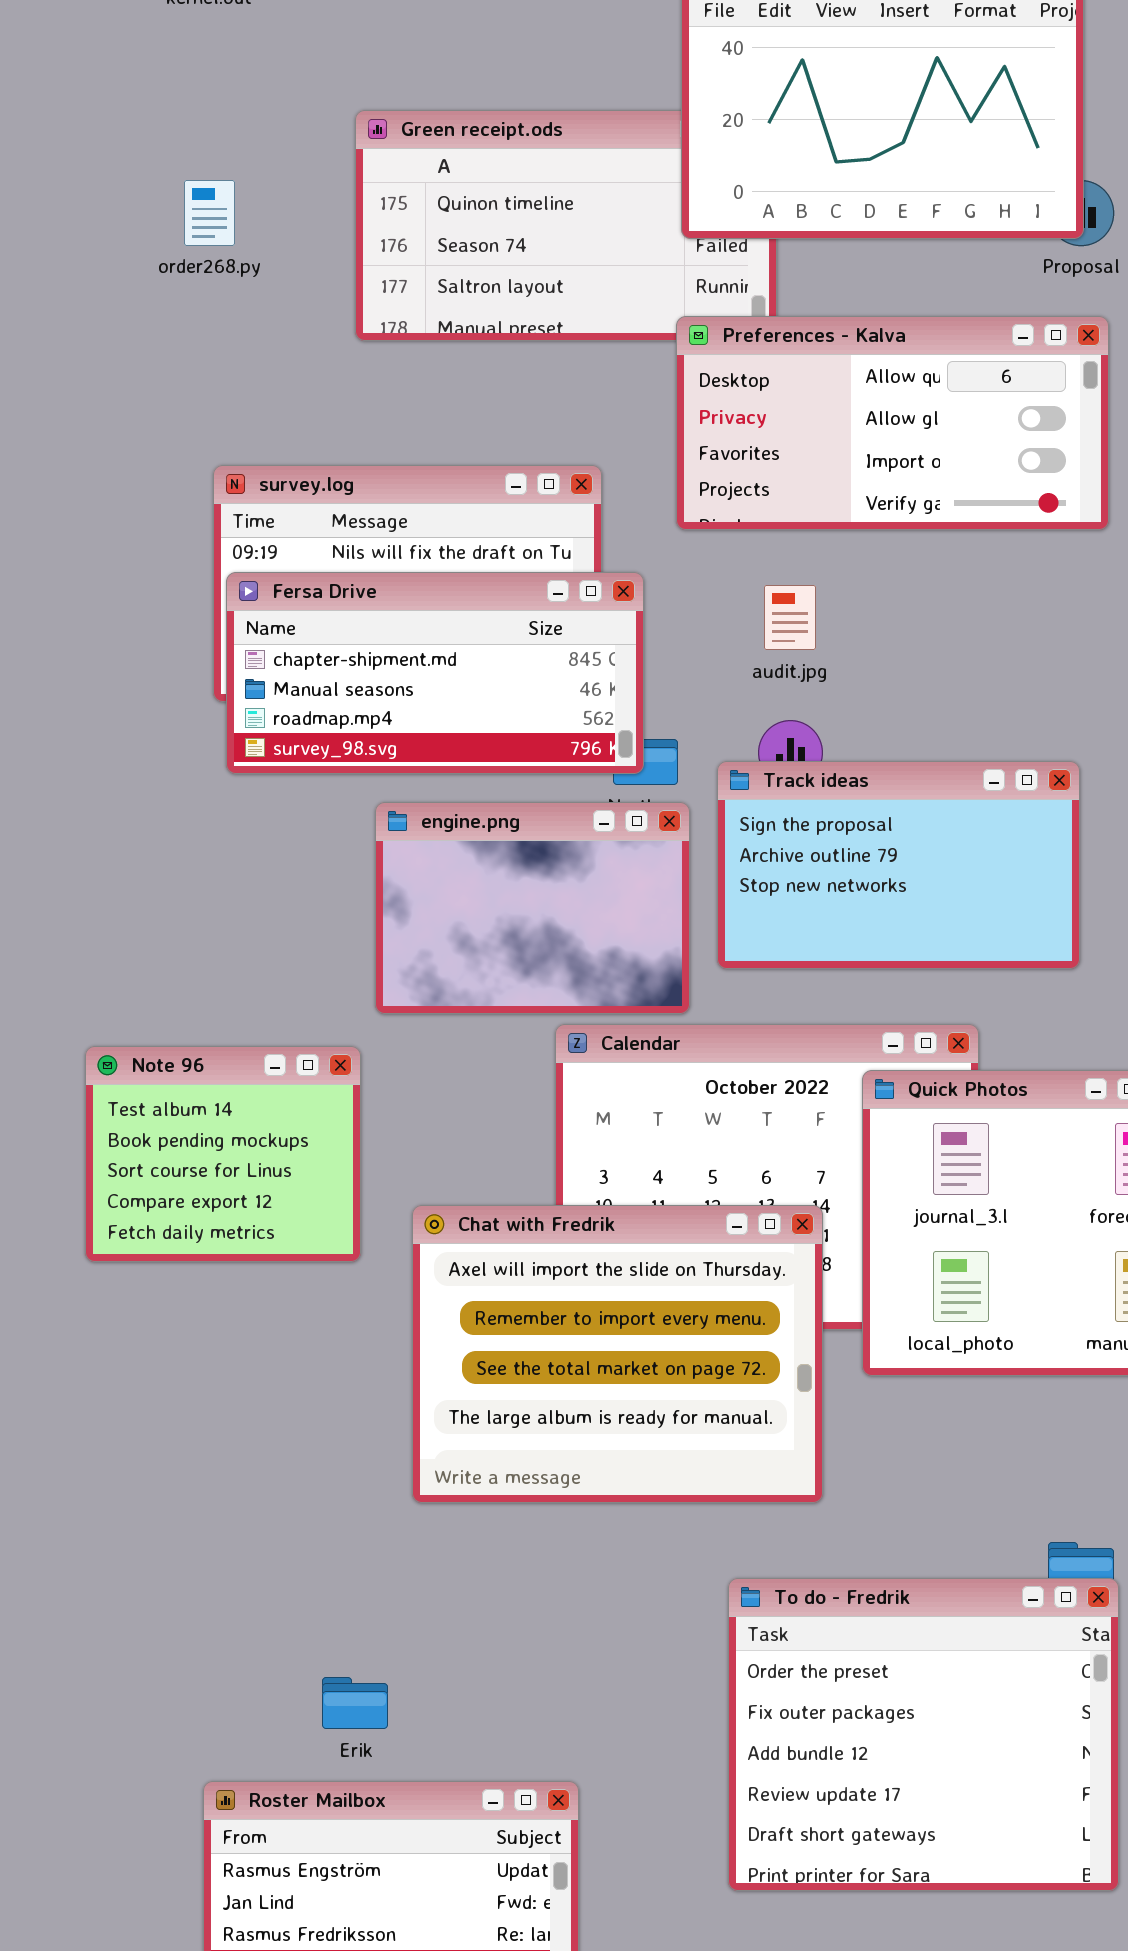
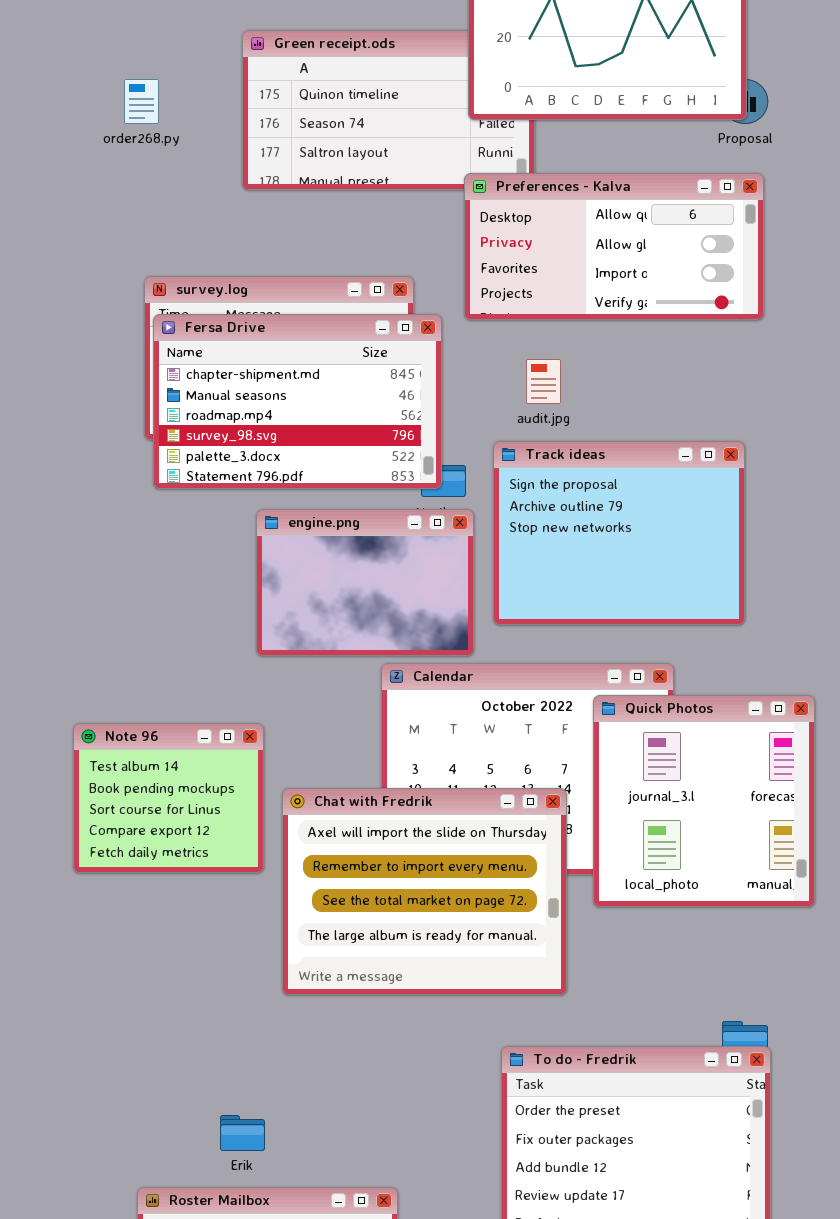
Fersa Drive: [226,572,644,774] -> [153,314,442,489], resized
Track ideas: [717,761,1080,969] -> [493,441,745,625], resized
Note 96: [85,1046,361,1262] -> [73,723,264,873], moved

